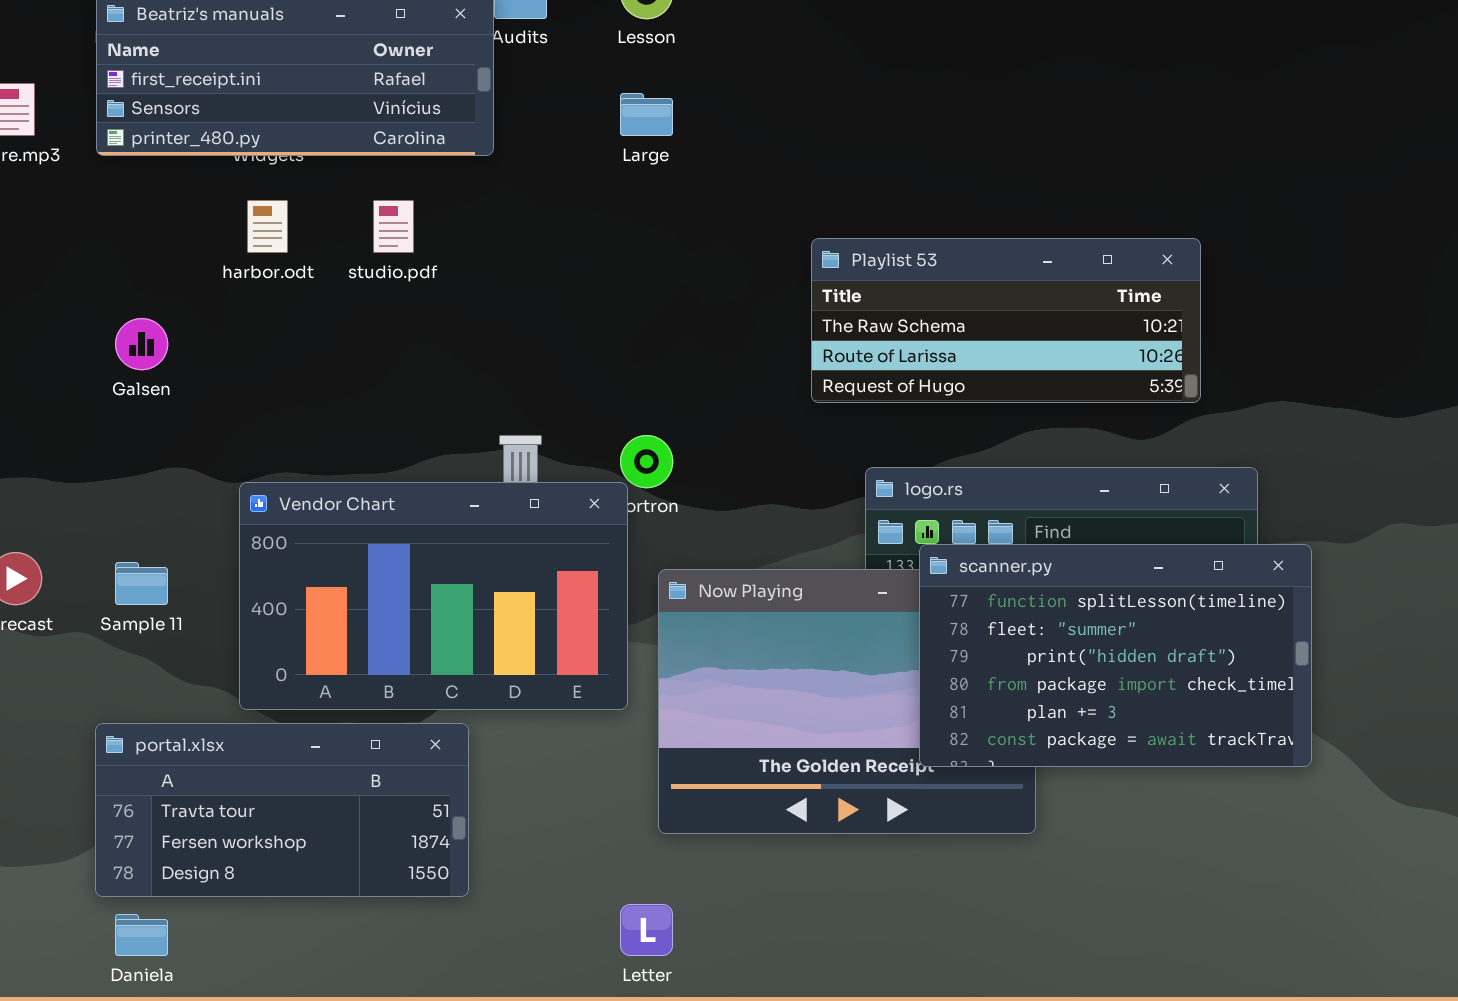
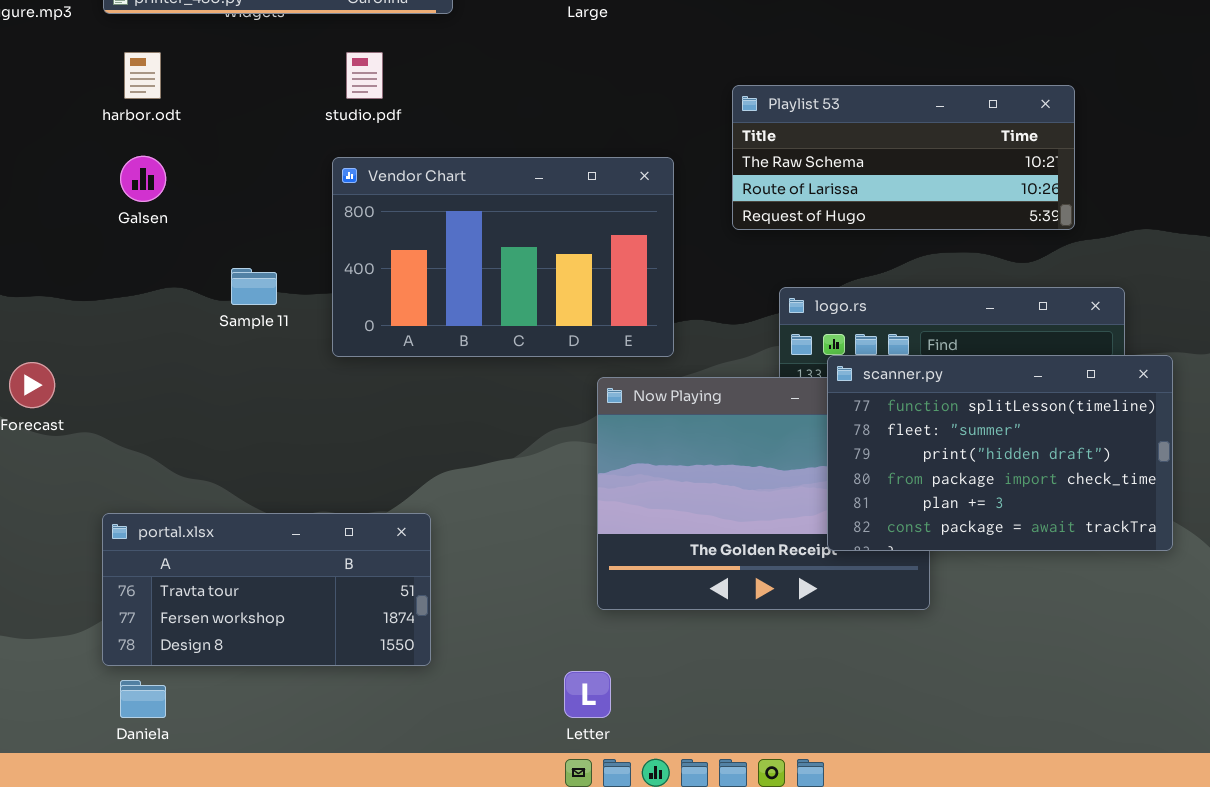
harbor.odt: [247,200,288,253] -> [124,52,161,99], moved
Vendor Chart: [239,482,628,710] -> [332,157,674,357], moved
Sample 11: [115,562,168,605] -> [231,268,277,305], moved

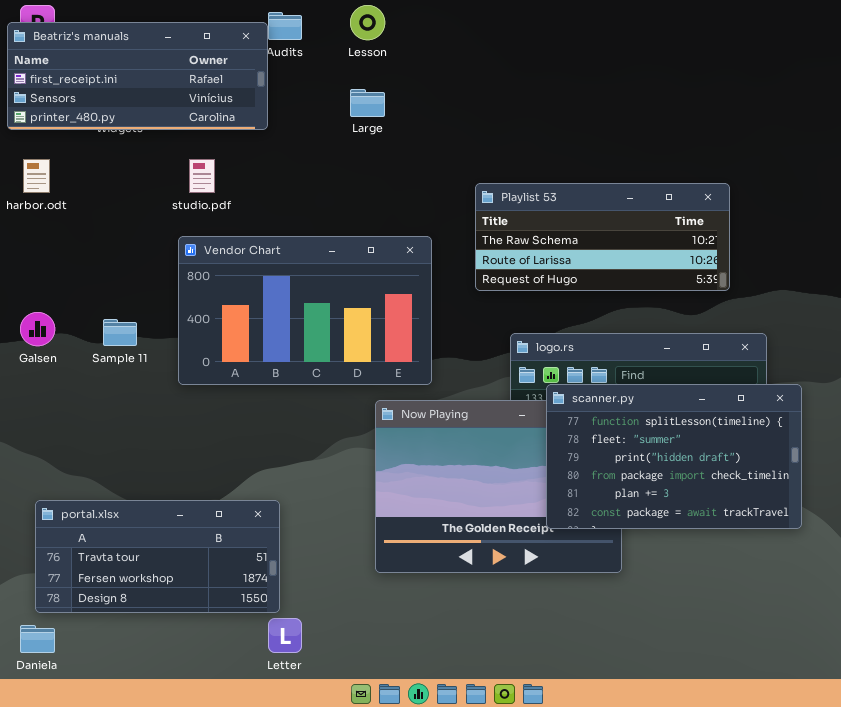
Galsen: [120,156,166,202] -> [20,312,55,346], moved
portal.xlsx: [102,513,431,666] -> [35,500,280,613], moved
Letter: [564,671,611,718] -> [268,618,302,653], moved

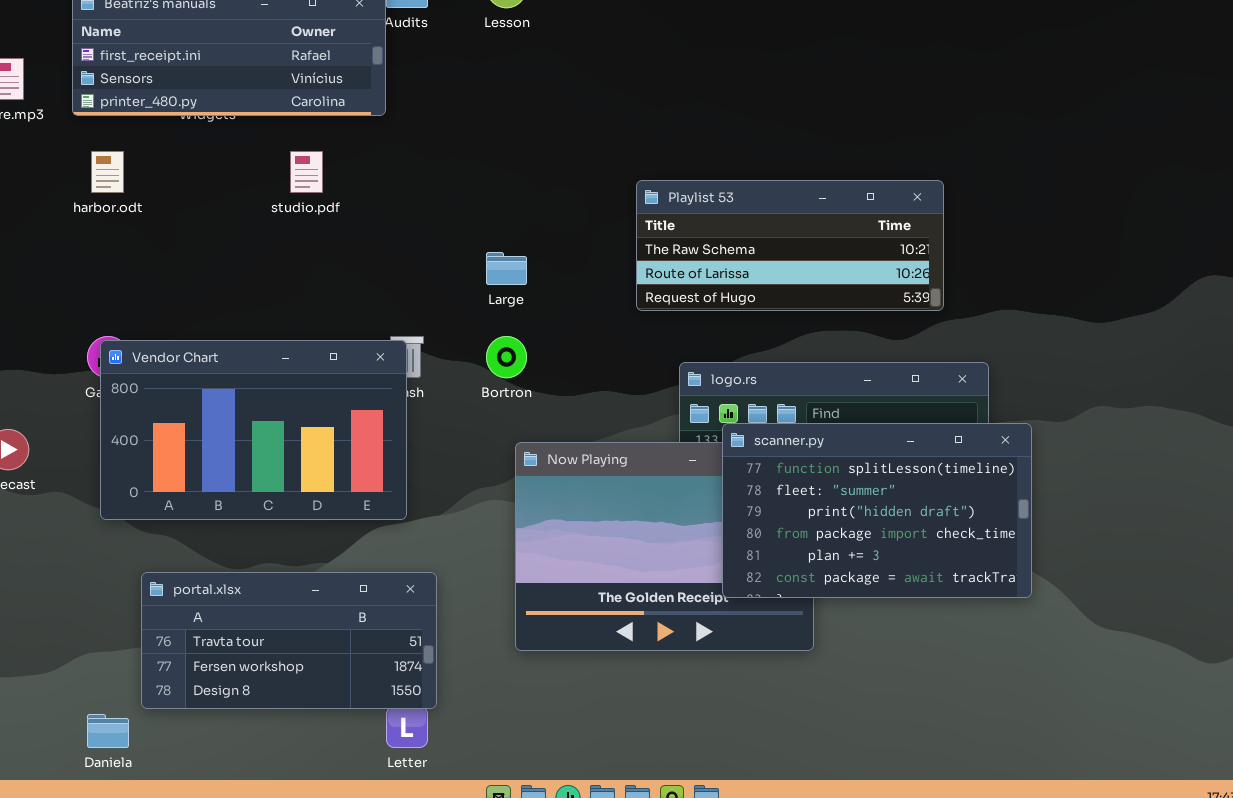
Large: [350,89,385,117] -> [486,252,527,285], moved
Vendor Chart: [178,236,432,385] -> [100,340,407,520], moved
portal.xlsx: [35,500,280,613] -> [141,572,437,709], moved

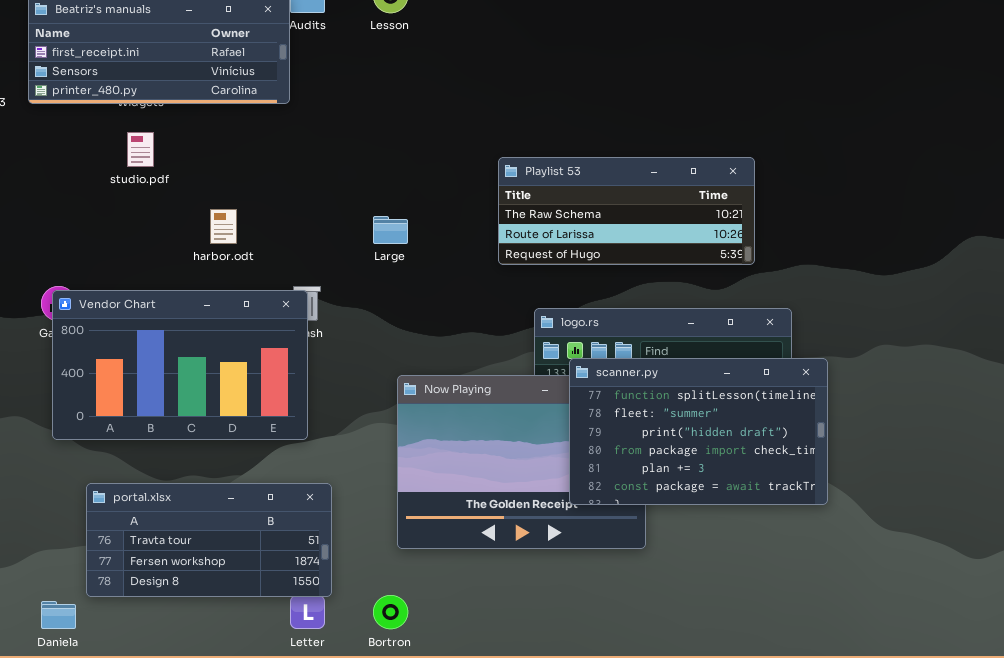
harbor.odt: [91,151,124,193] -> [210,209,237,244], moved
studio.pdf: [290,151,323,193] -> [127,132,154,167], moved
Bortron: [486,336,527,378] -> [373,595,408,629], moved

